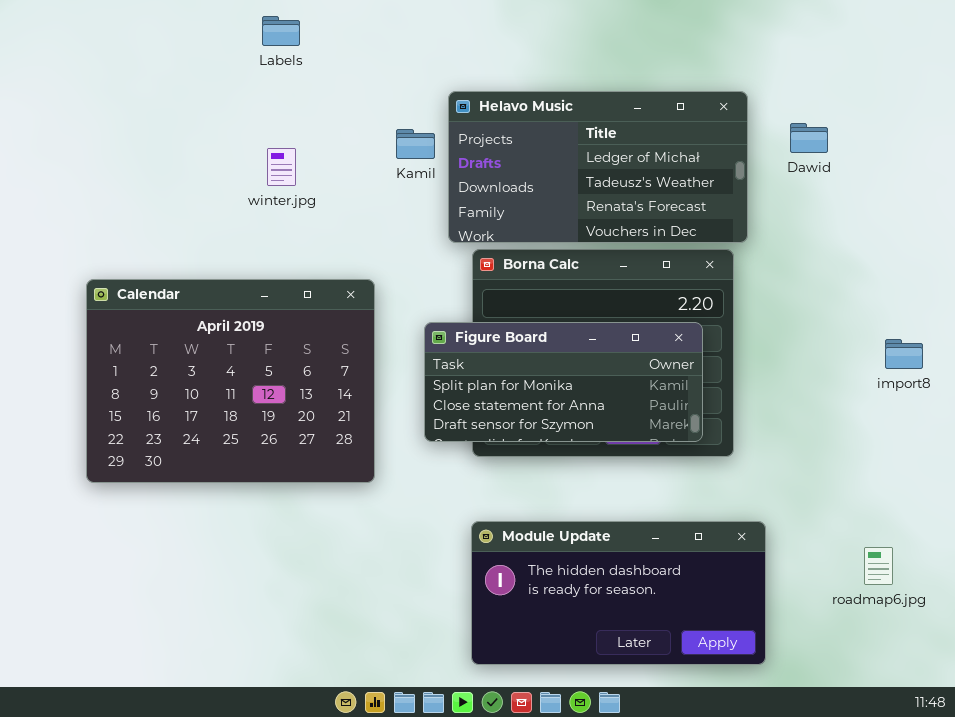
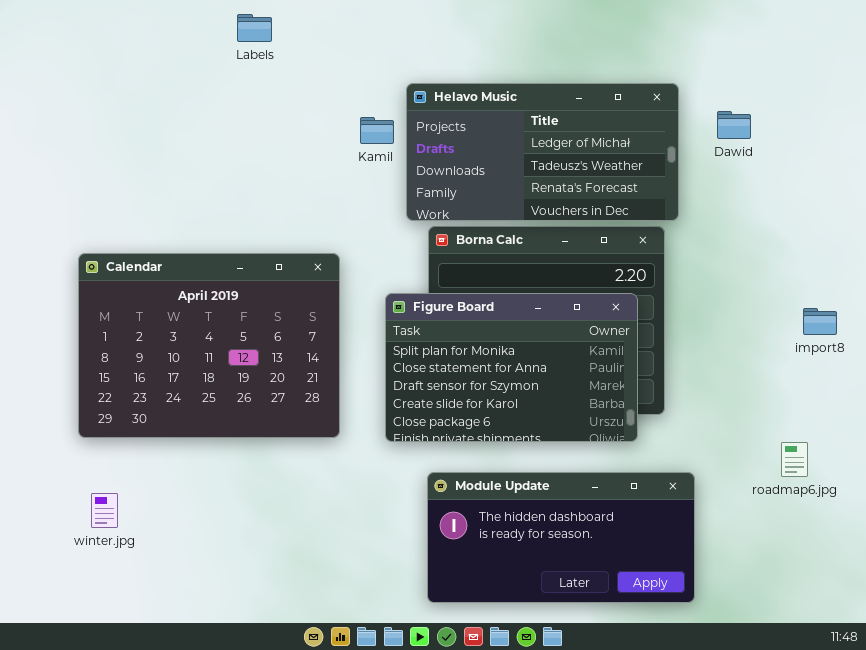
winter.jpg: [267,148,296,186] -> [91,493,118,528], moved
Figure Board: [424,322,703,442] -> [385,293,638,442], resized
roadmap6.jpg: [864,547,893,585] -> [781,442,808,477], moved

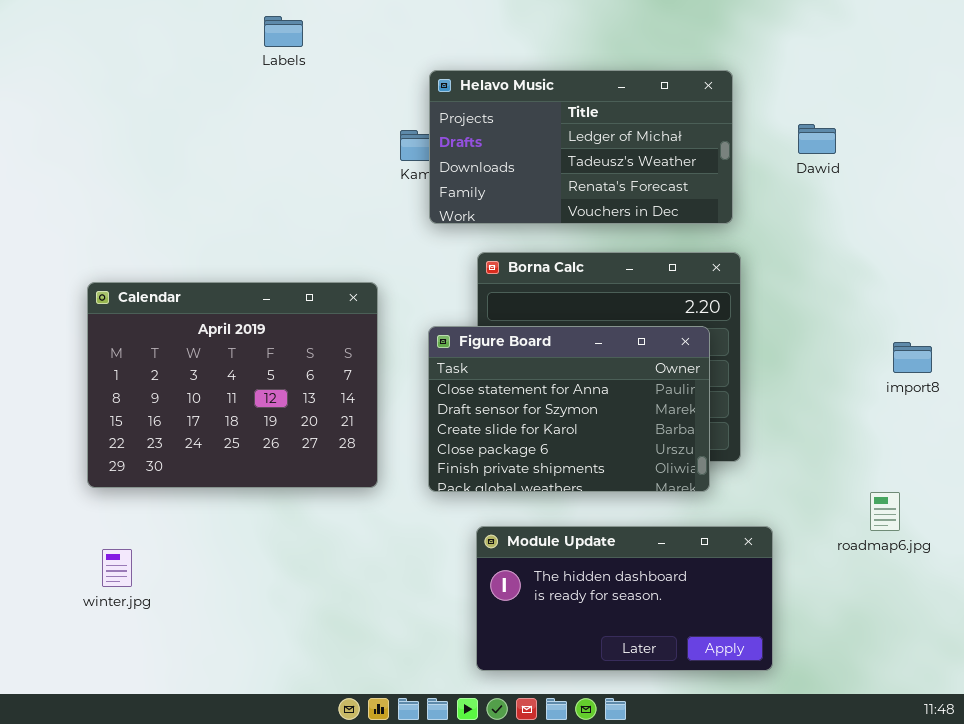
Helavo Music: [406,83,679,221] -> [429,70,733,224], moved
Figure Board: [385,293,638,442] -> [428,326,710,492], scrolled down 1 row

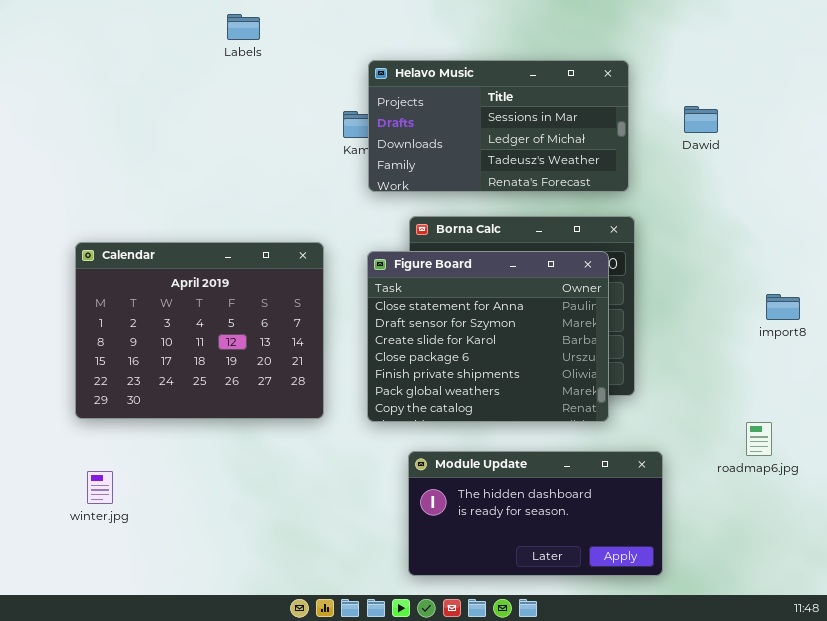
Helavo Music: [429,70,733,224] -> [368,60,629,192], scrolled up 1 row
Figure Board: [428,326,710,492] -> [367,251,609,422], resized

